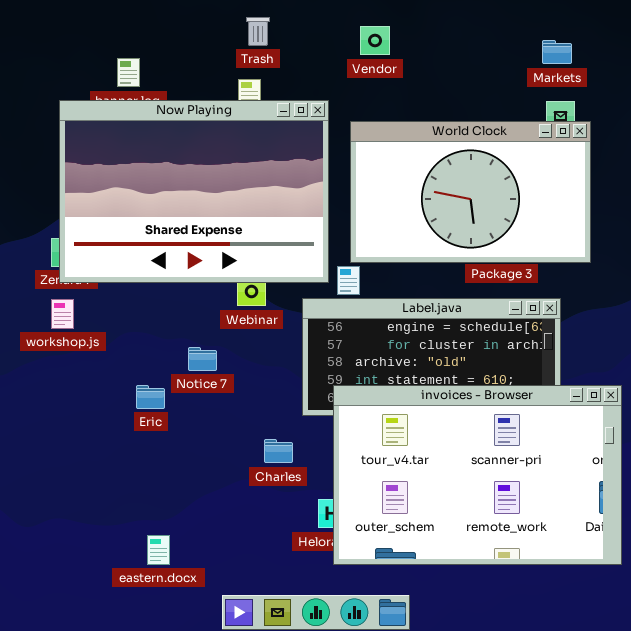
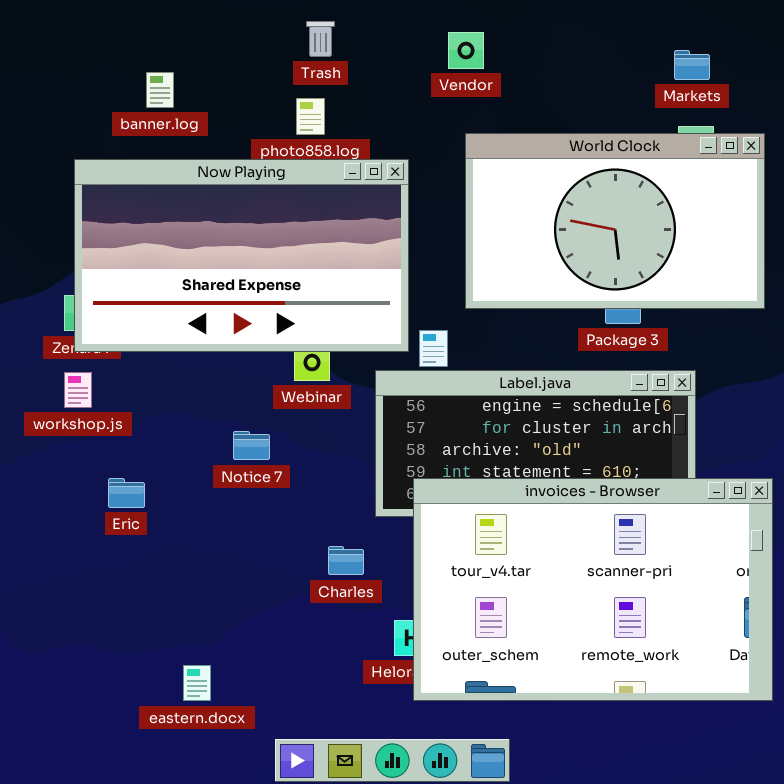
Now Playing: [59,100,329,283] -> [74,159,409,352], resized
World Clock: [350,121,591,263] -> [465,133,765,309], moved
Eric: [136,385,165,409] -> [108,478,145,508], moved

